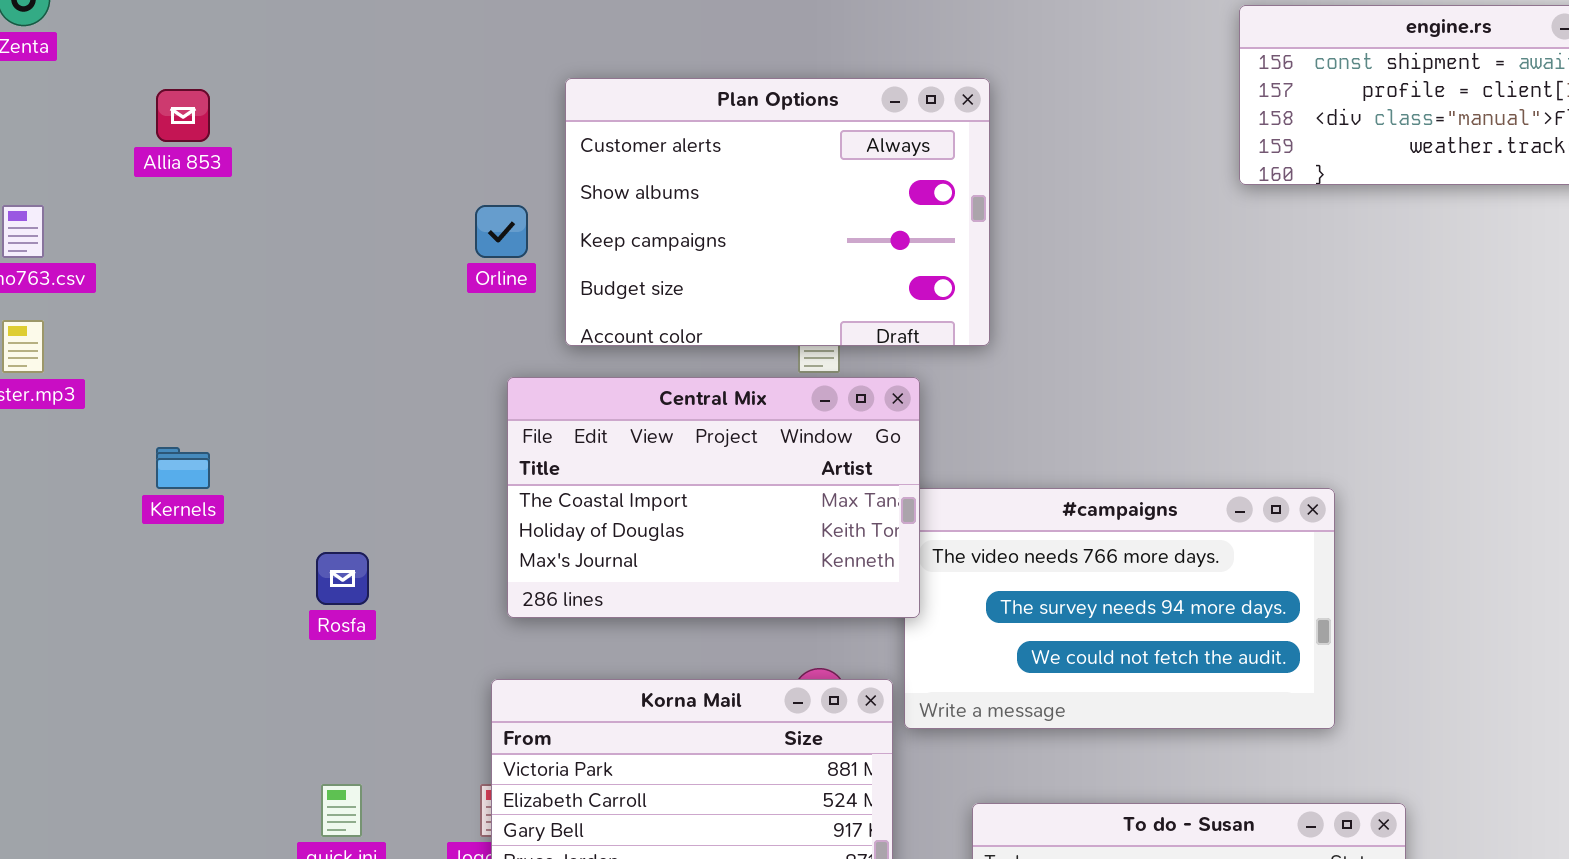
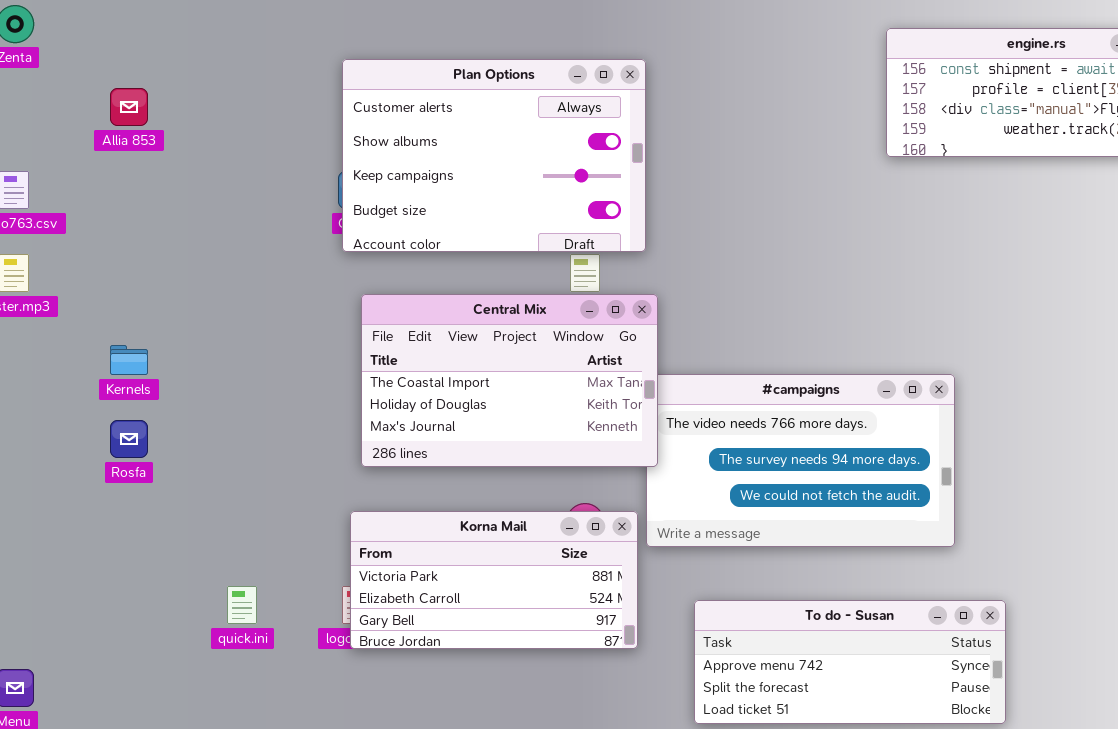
Plan Options: [565,78,990,346] -> [342,59,646,252], moved
Rosfa: [316,552,369,605] -> [110,420,148,458], moved

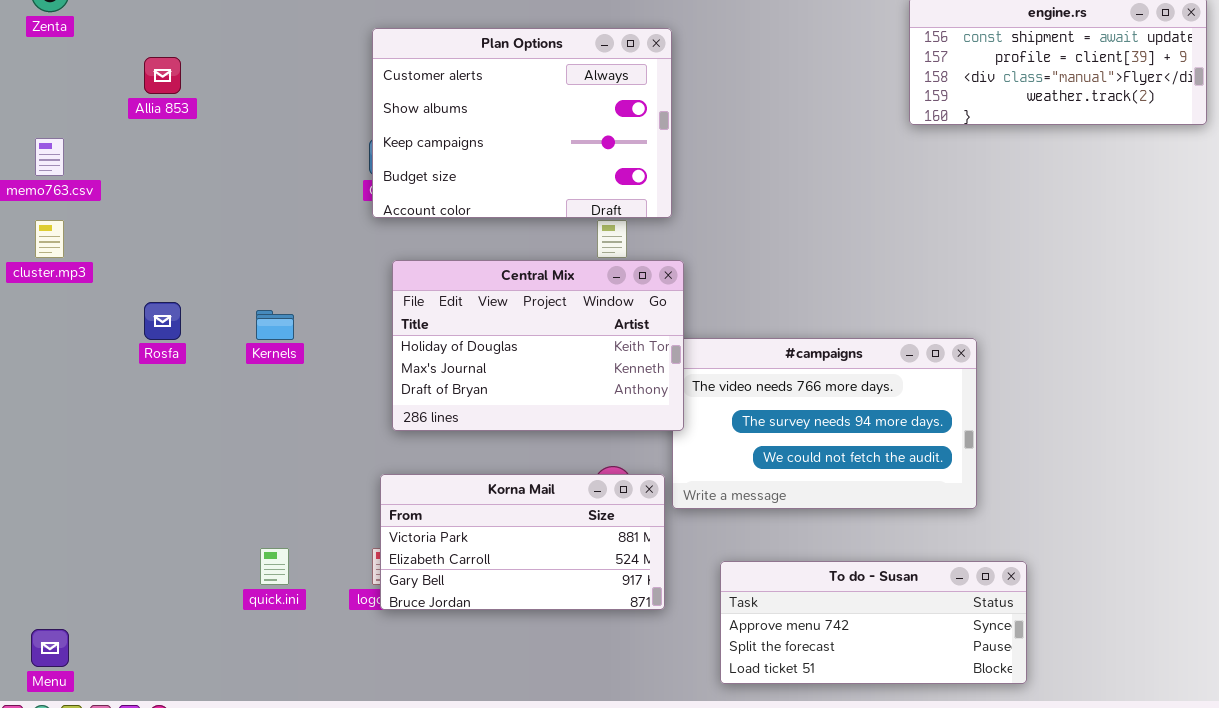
Central Mix: [361,294,658,467] -> [392,260,684,431], scrolled down 1 row
Kernels: [110,345,148,375] -> [256,310,294,340], moved
Rosfa: [110,420,148,458] -> [144,302,181,340], moved

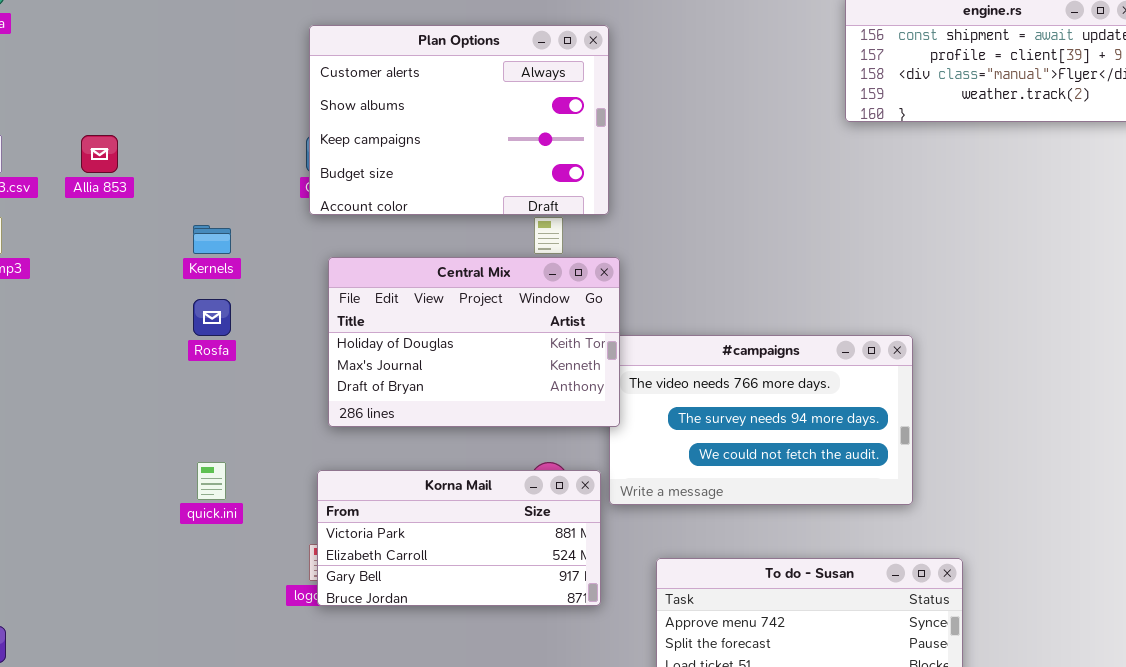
Allia 853: [144,57,181,94] -> [81,135,118,173], moved
Rosfa: [144,302,181,340] -> [193,299,231,336], moved
Kernels: [256,310,294,340] -> [193,225,231,254], moved
quick.ini: [260,548,289,585] -> [197,462,226,500], moved

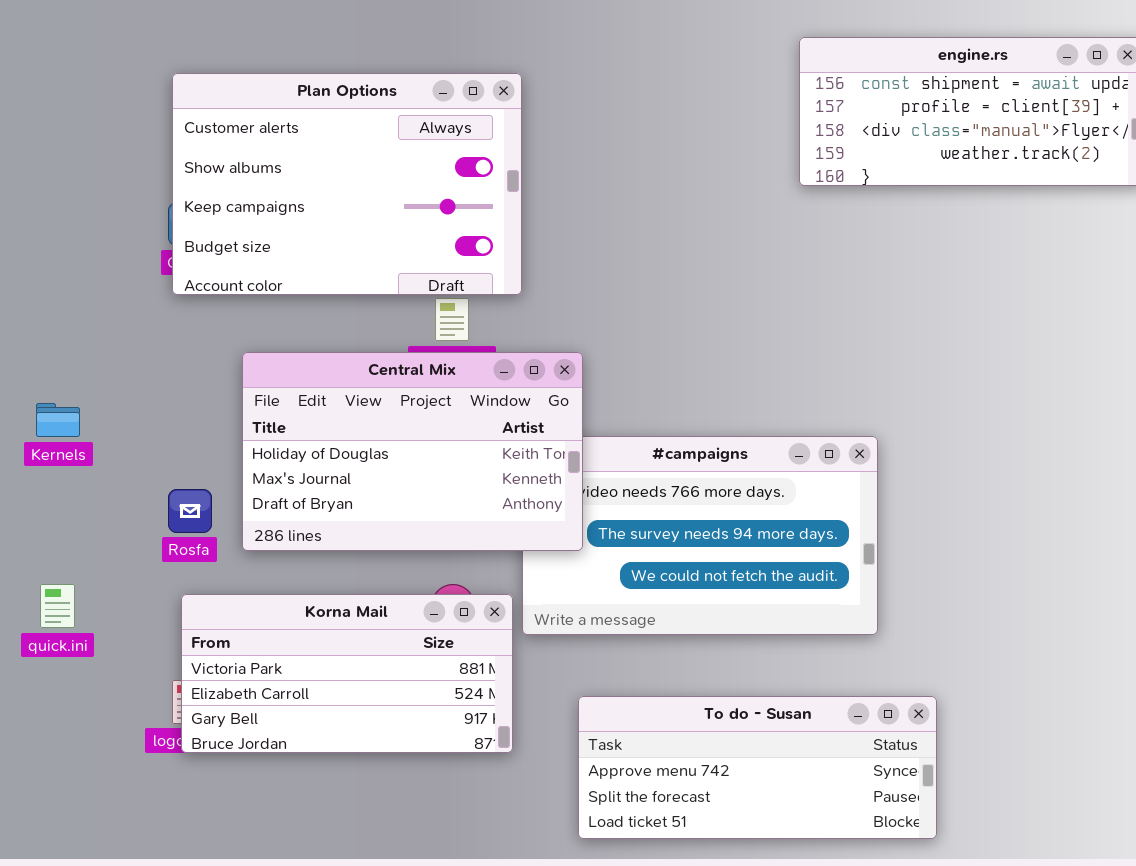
Kernels: [193,225,231,254] -> [36,403,80,437], moved
Central Mix: [328,257,620,427] -> [242,352,583,551], moved
Rosfa: [193,299,231,336] -> [168,489,212,533], moved

